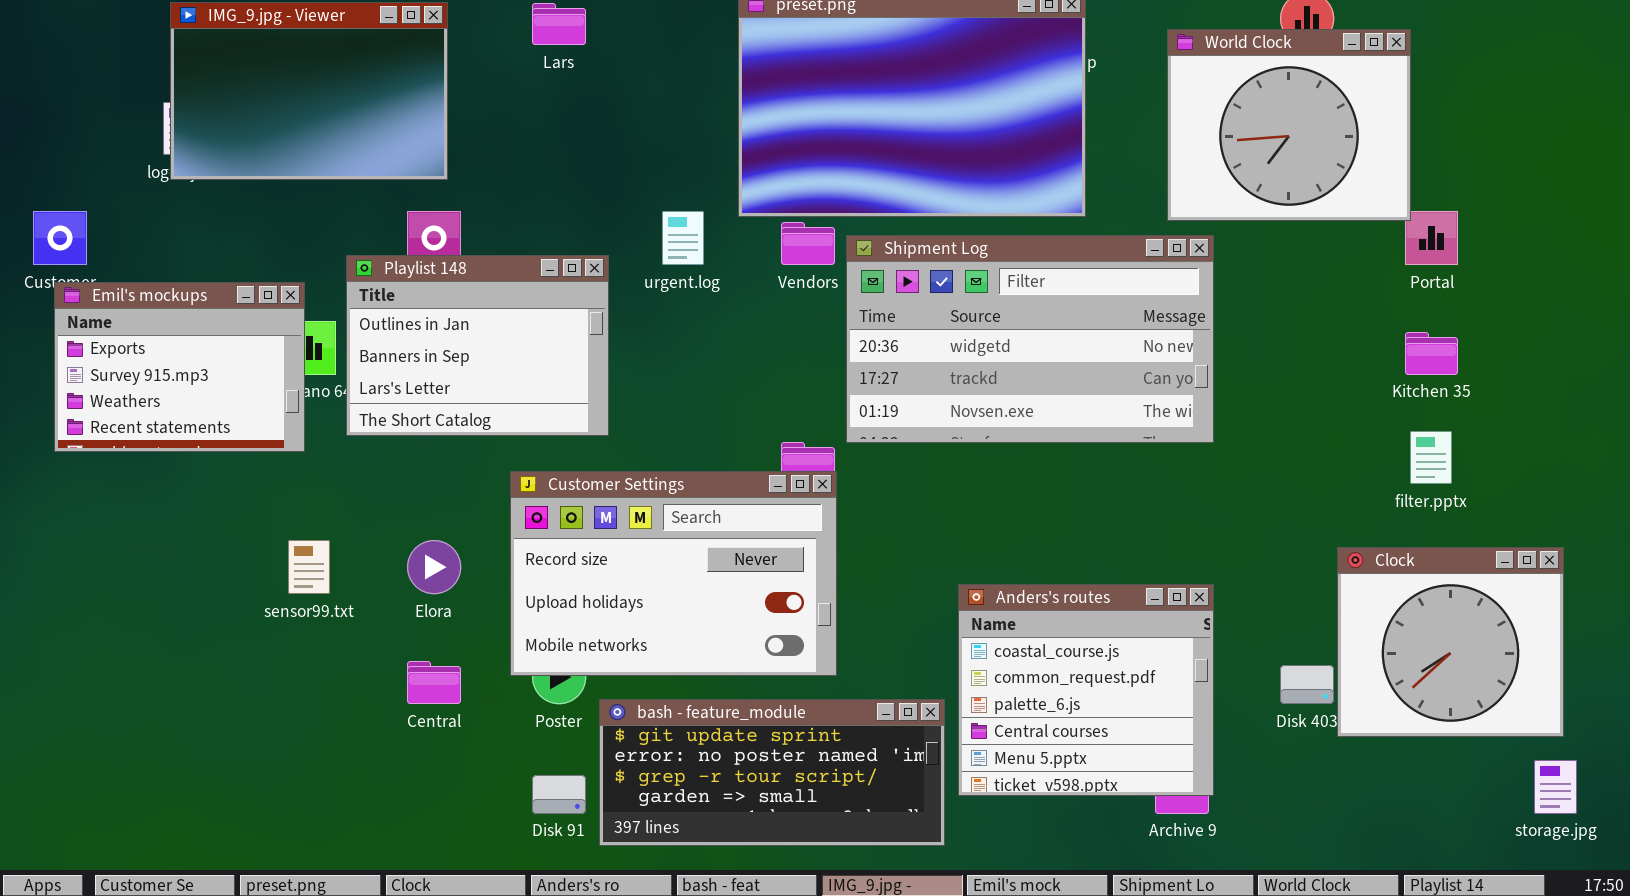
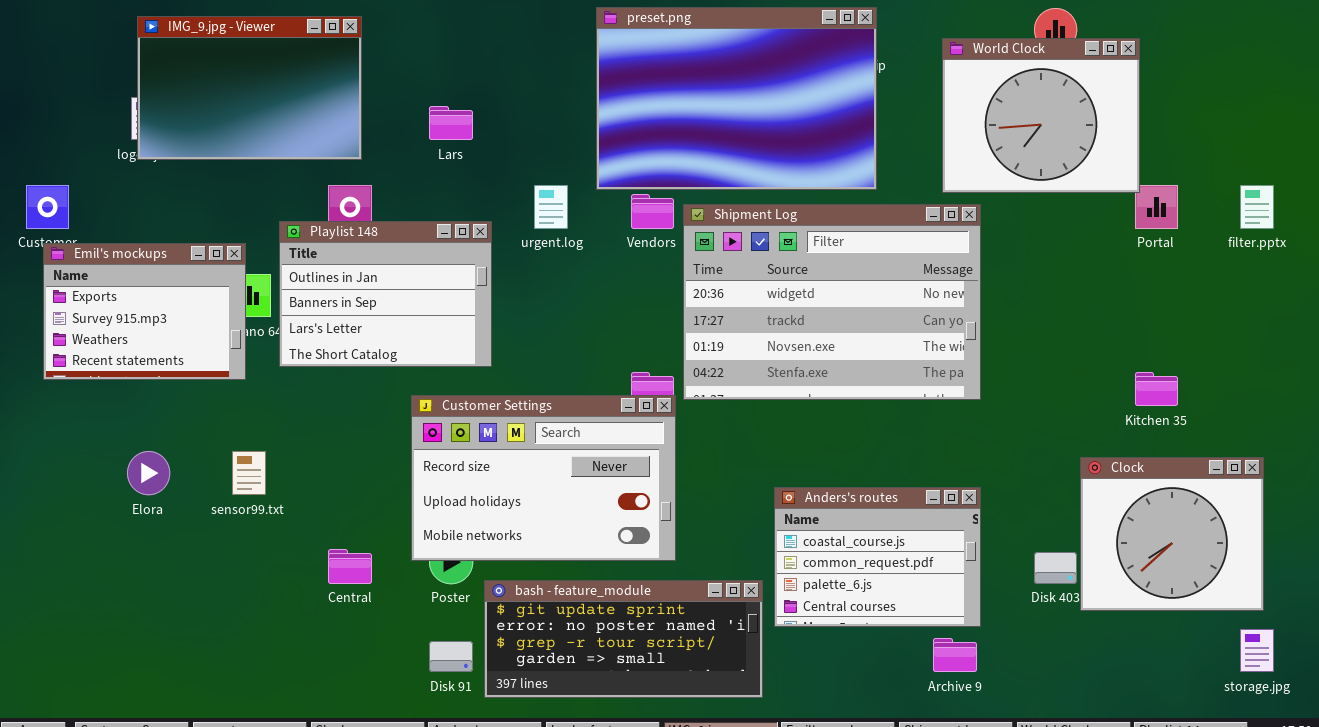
Lars: [532,3,586,45] -> [429,106,473,140], moved
Shipment Log: [846,235,1214,443] -> [683,204,981,400], resized
Kitchen 35: [1405,332,1458,375] -> [1135,372,1178,406], moved
filter.pptx: [1410,431,1452,484] -> [1240,185,1274,229], moved
Elora: [407,540,461,594] -> [127,451,170,495], moved
Anders's routes: [958,584,1214,796] -> [774,487,981,627], resized

